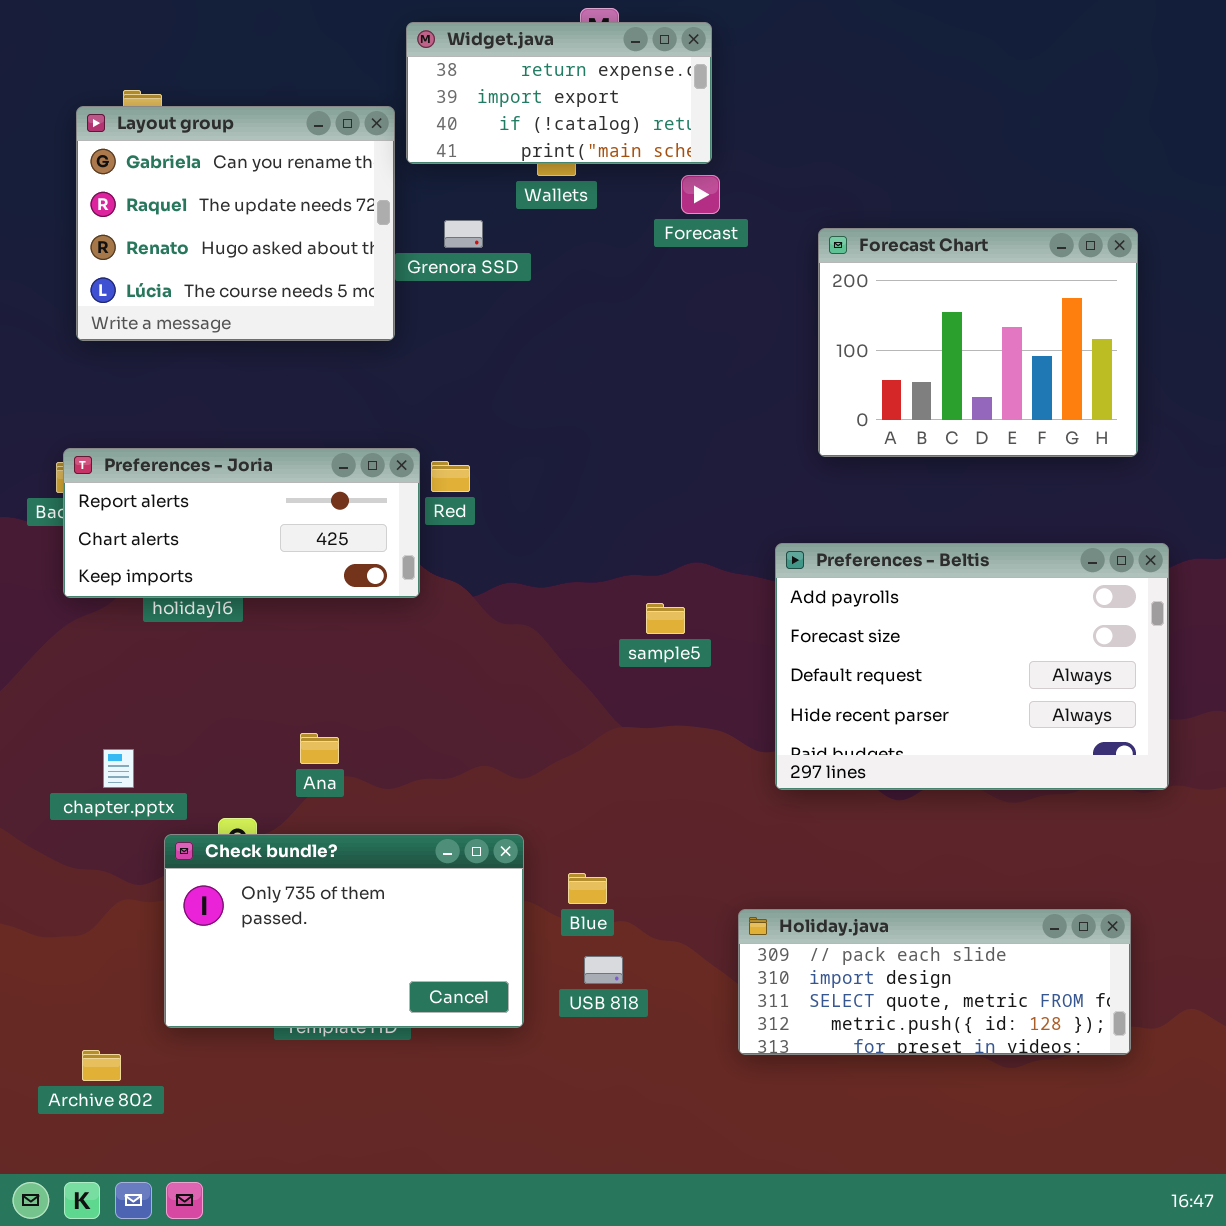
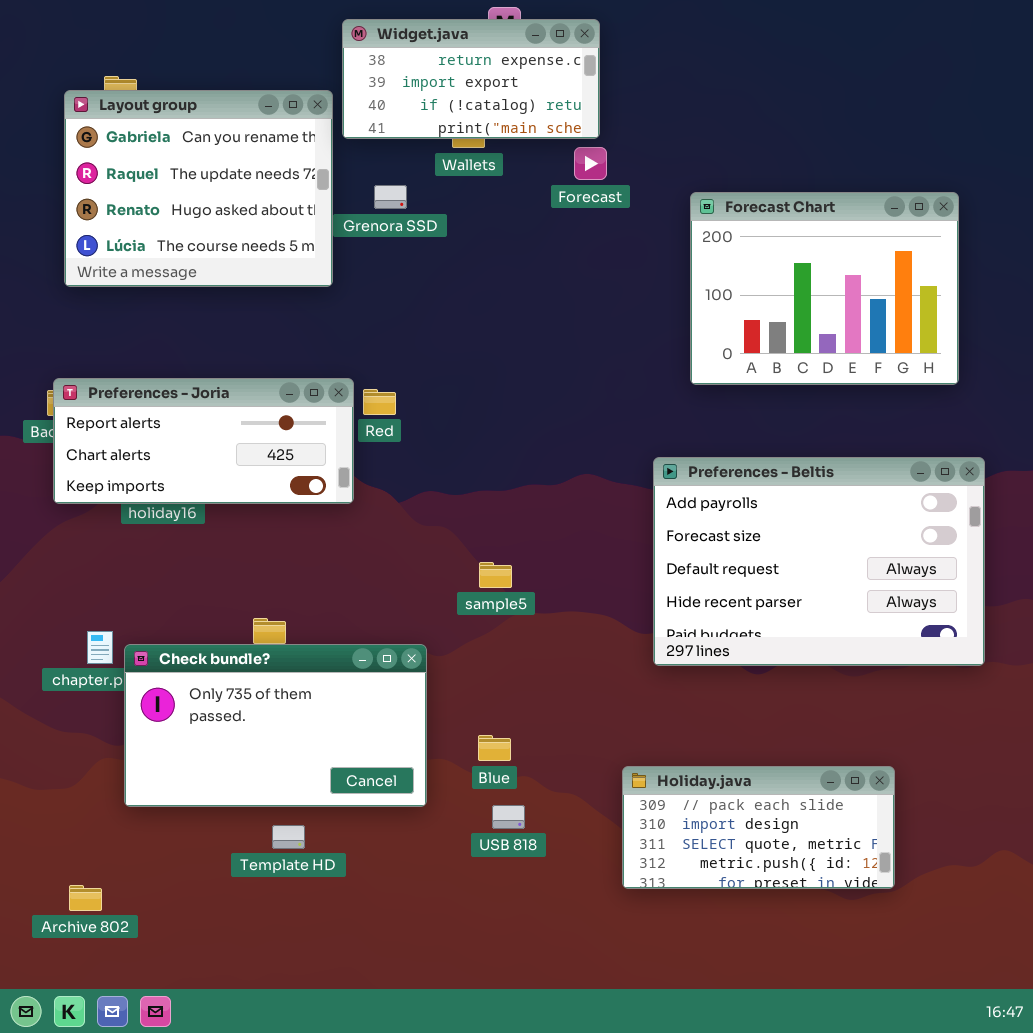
sample5: [646,603,685,634] -> [479,562,512,588], moved
Check bundle?: [164,834,524,1028] -> [124,644,427,807], moved
Holiday.java: [738,909,1131,1055] -> [622,766,895,889], resized

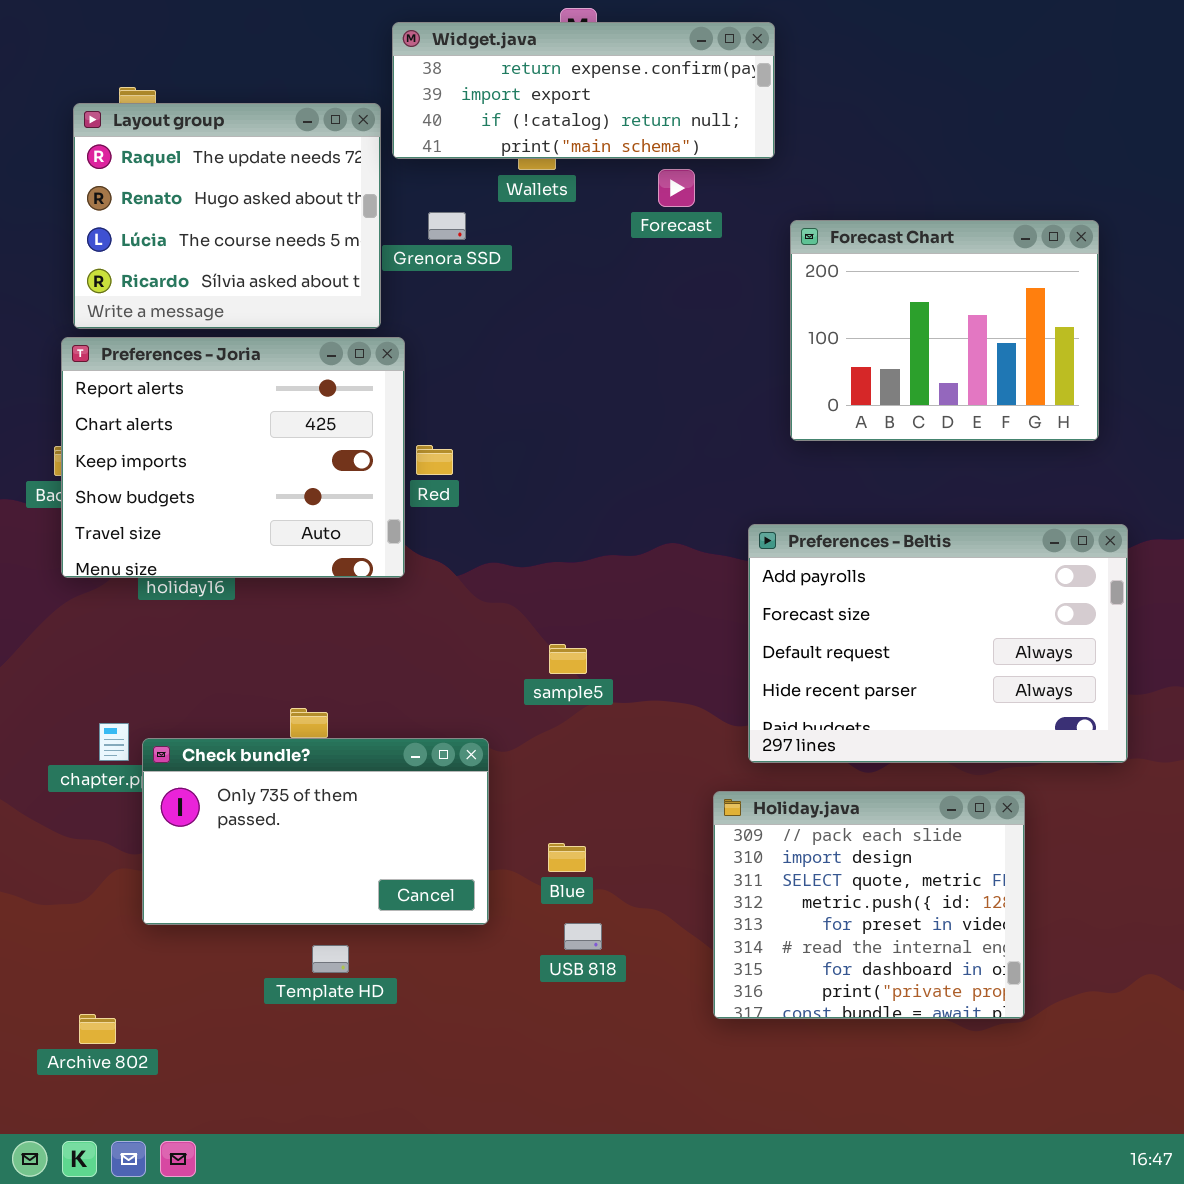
Widget.java: [342,19,600,139] -> [392,22,775,159], resized
Layout group: [64,90,333,287] -> [73,103,381,329], scrolled down 1 row
Preferences - Joria: [53,378,354,504] -> [61,337,405,578], resized
Holiday.java: [622,766,895,889] -> [713,791,1025,1019], resized

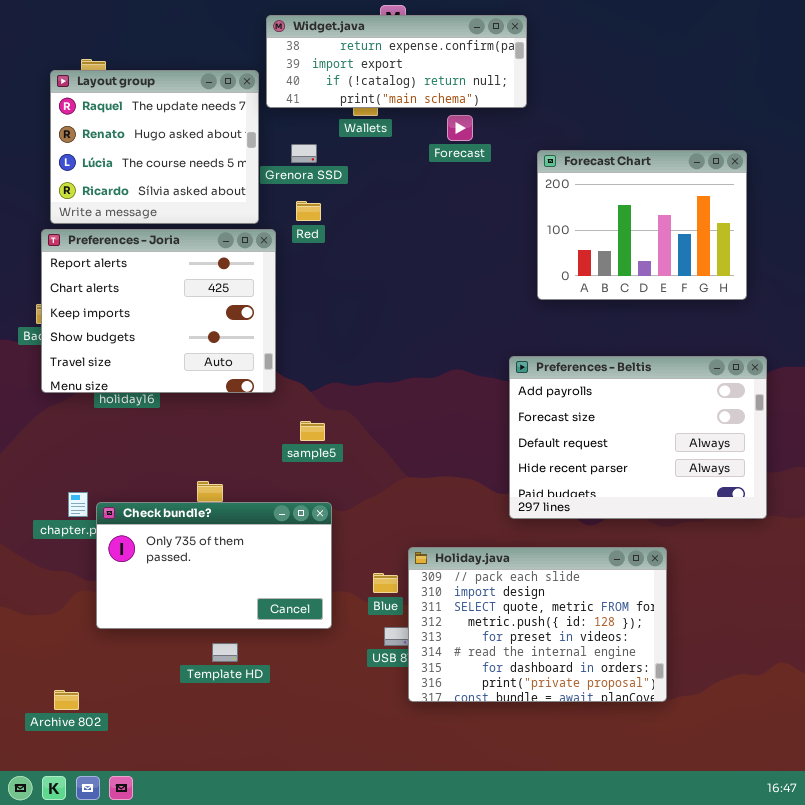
Red: [416,445,453,475] -> [296,201,321,221], moved
sample5: [549,644,587,674] -> [300,421,325,441], moved
Holiday.java: [713,791,1025,1019] -> [408,547,667,702], moved, resized

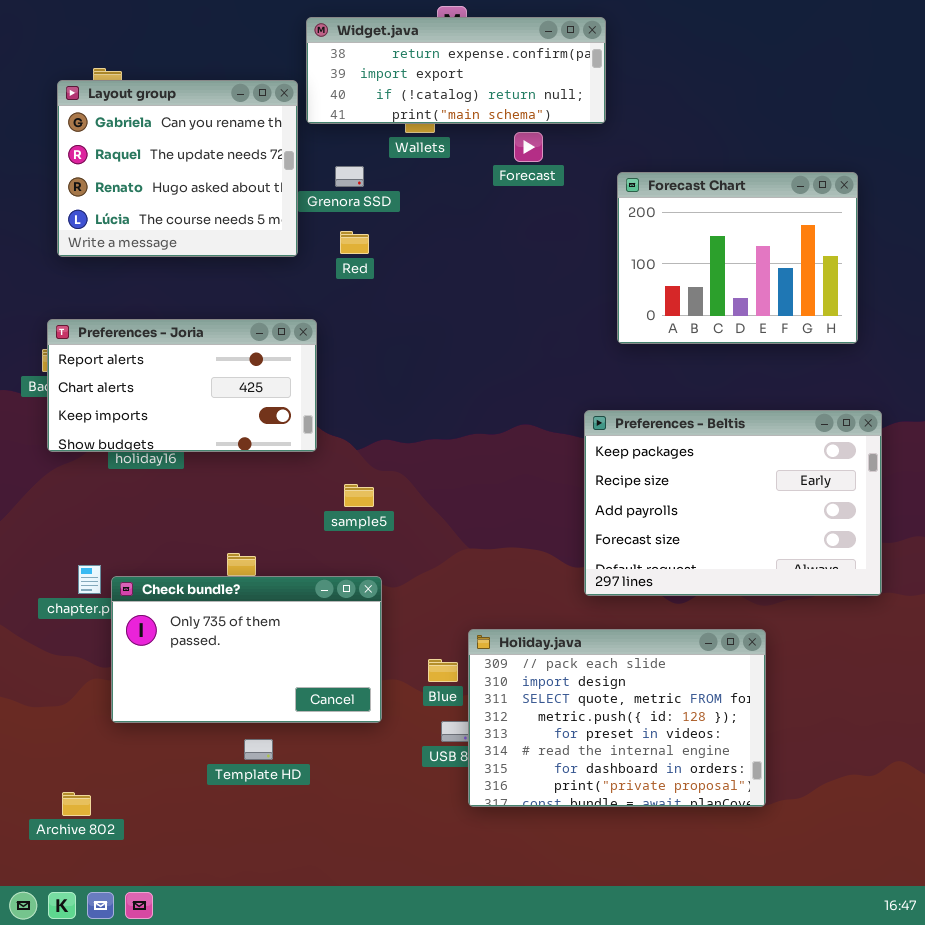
Layout group: [50,70,259,224] -> [57,80,298,257], scrolled up 1 row
Preferences - Joria: [41,229,276,393] -> [47,319,317,452], resized
Preferences - Beltis: [509,356,767,519] -> [584,410,882,596], scrolled up 2 rows

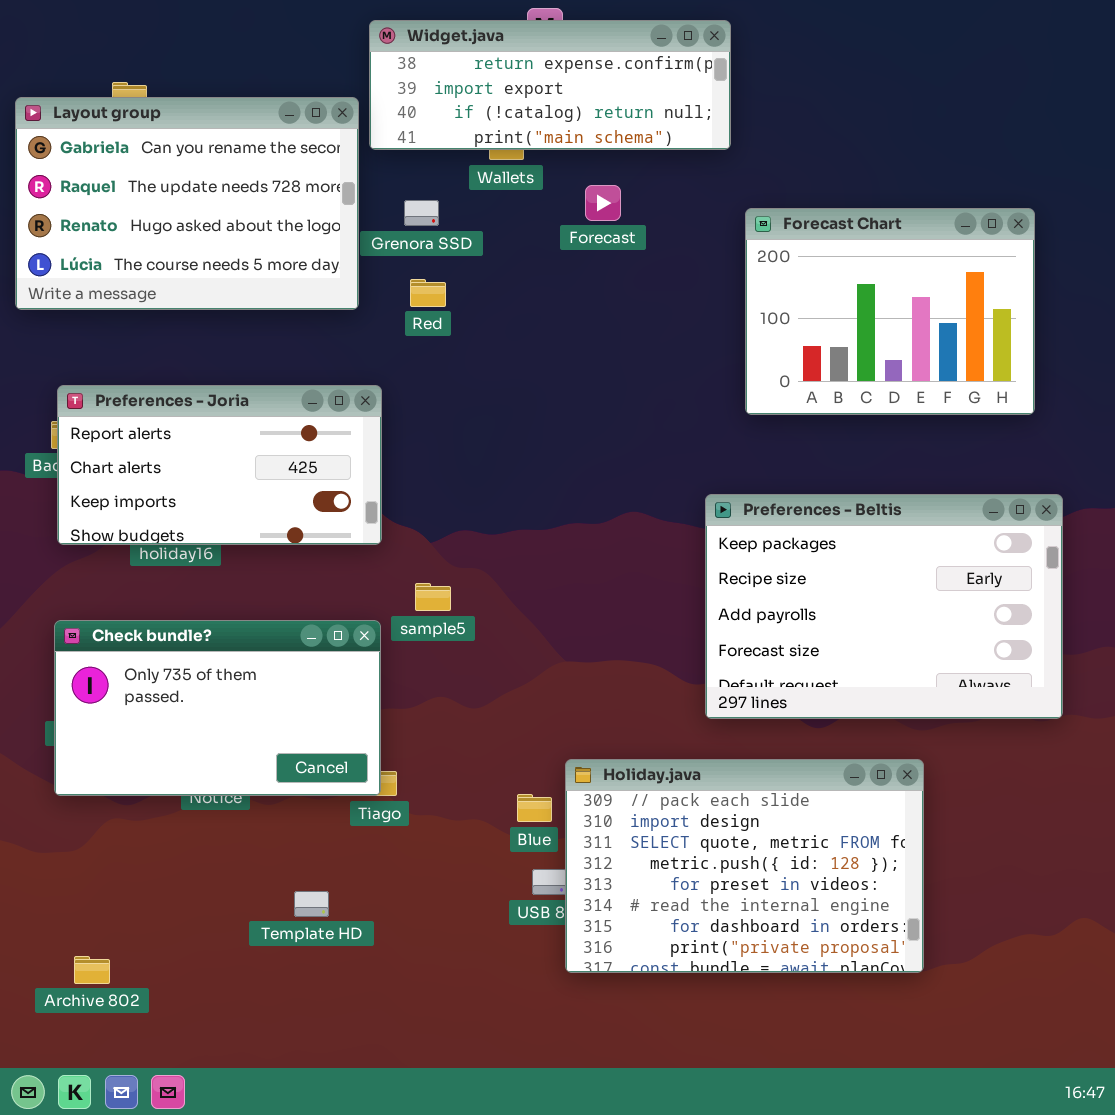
Layout group: [57,80,298,257] -> [15,97,359,310], resized
Forecast: [514,132,543,162] -> [585,185,621,221], moved
Check bundle?: [111,576,382,723] -> [54,620,381,796], moved

